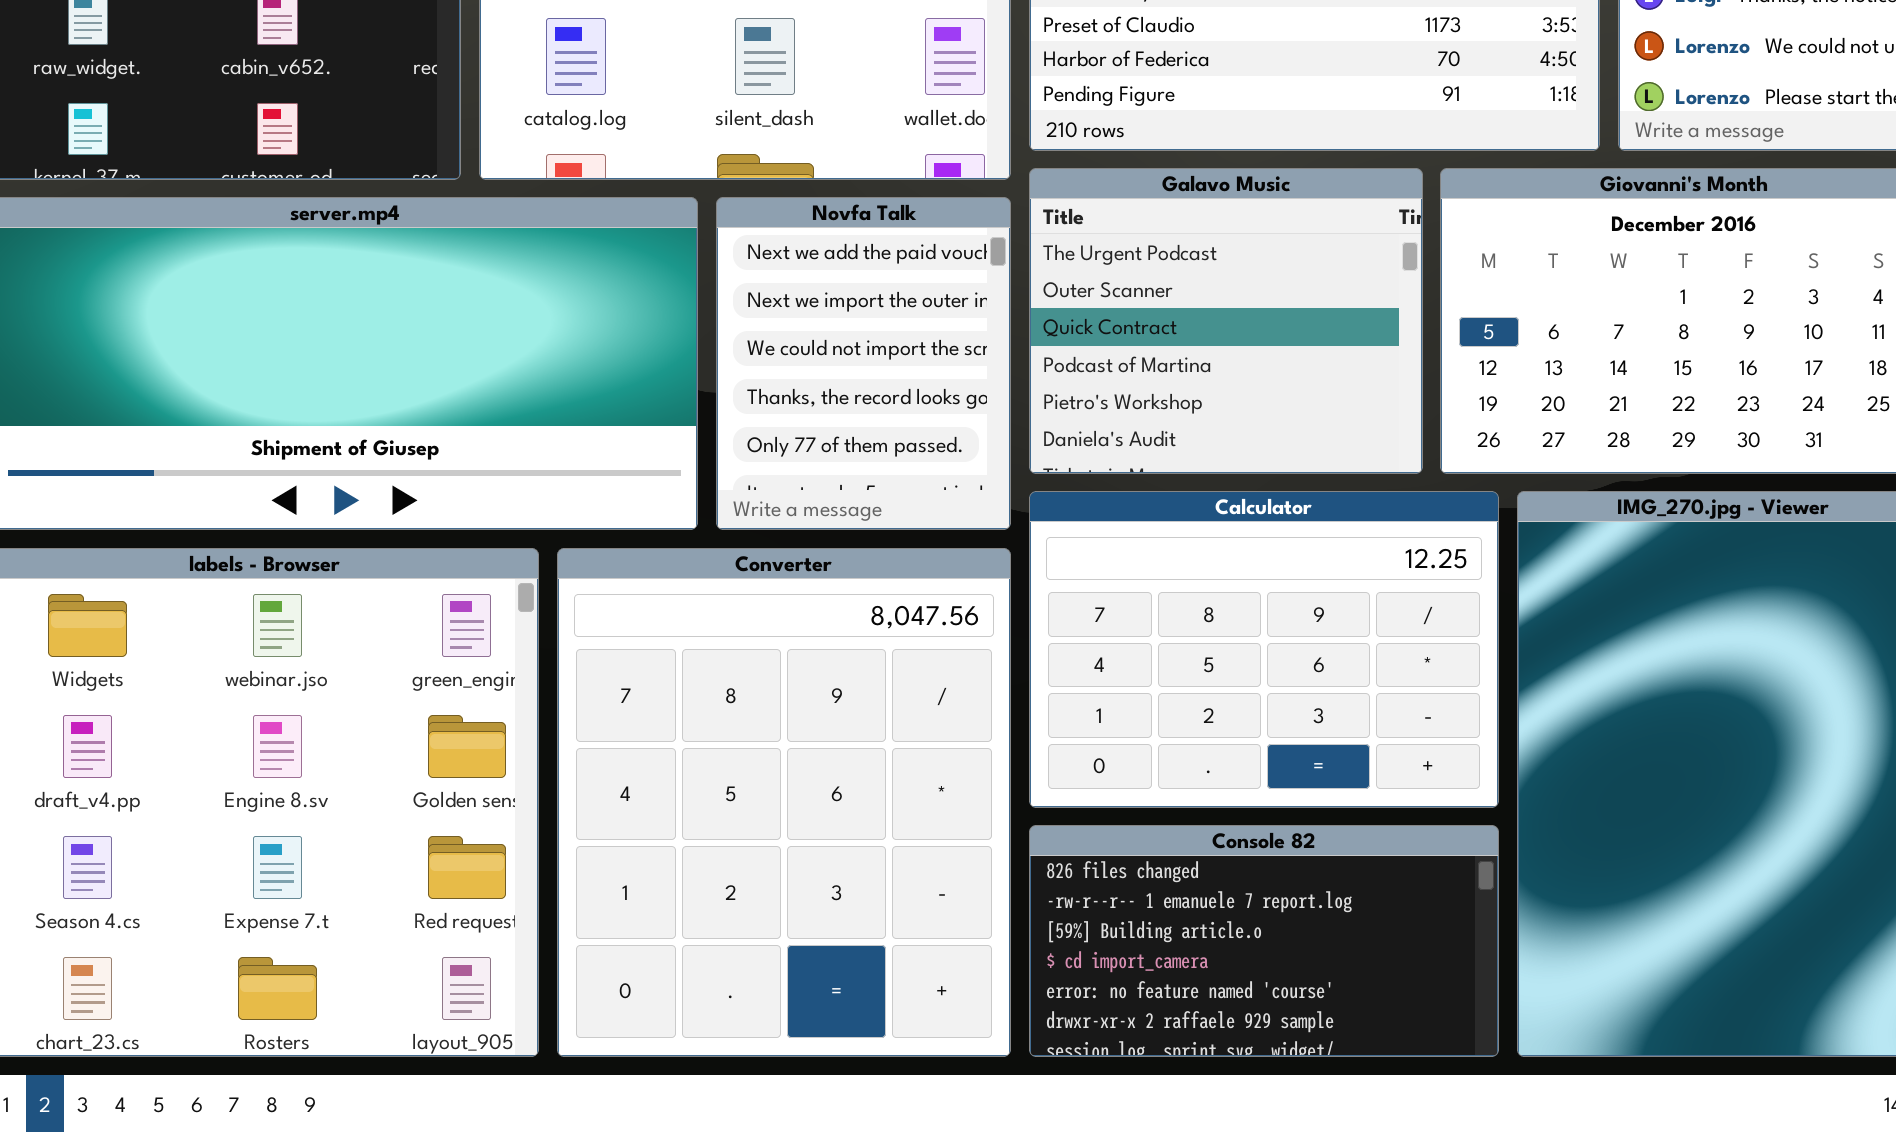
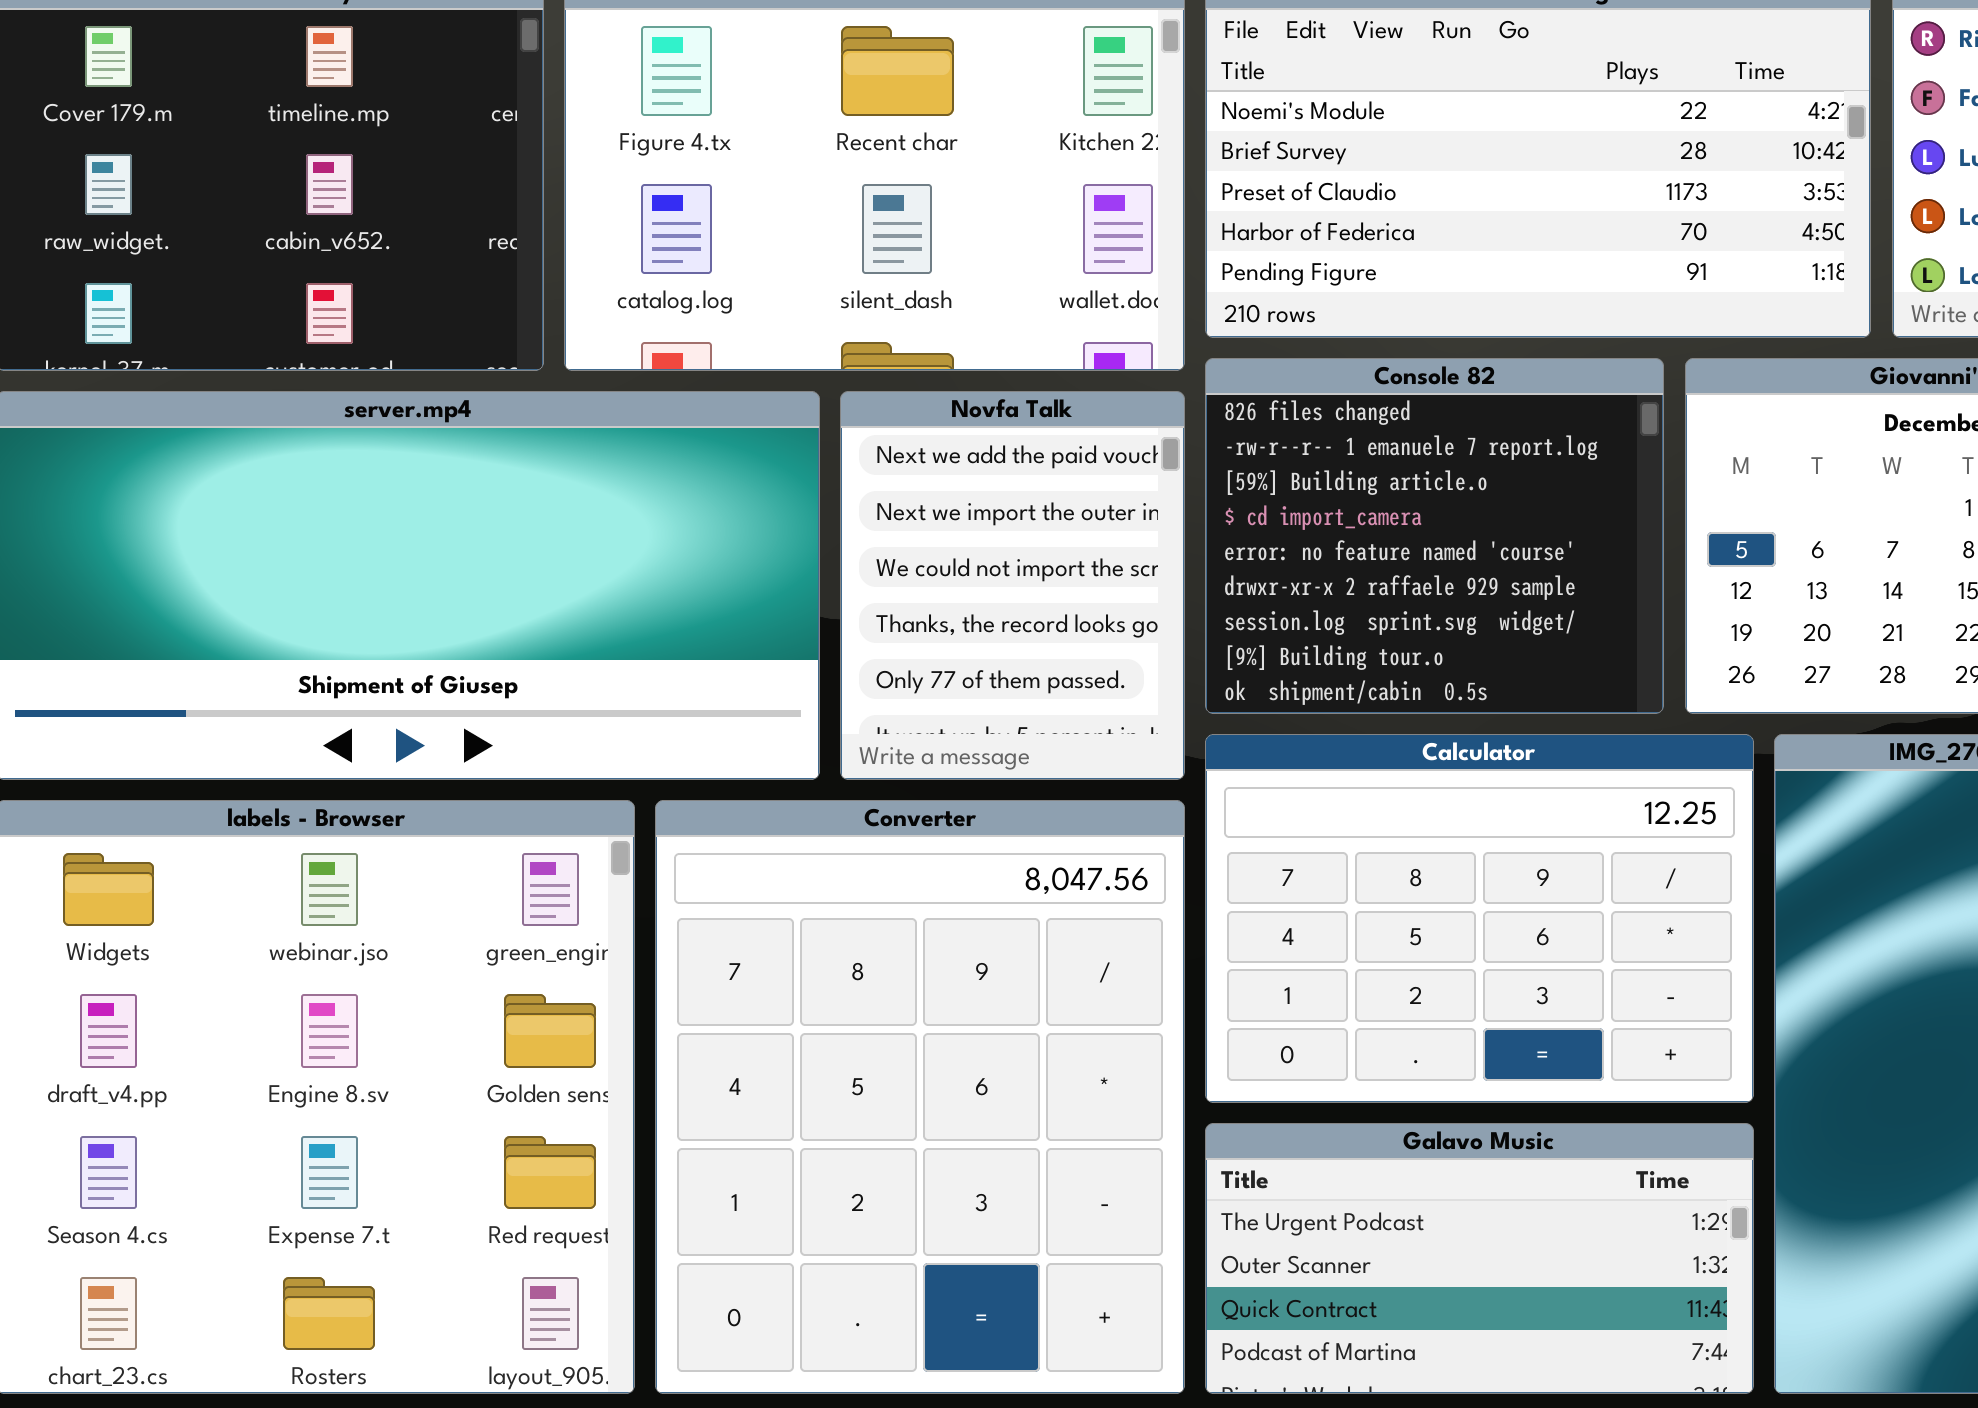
Galavo Music: [1029,168,1423,474] -> [1205,1123,1754,1394], moved, resized
Console 82: [1029,825,1499,1057] -> [1205,358,1664,714], moved, resized

